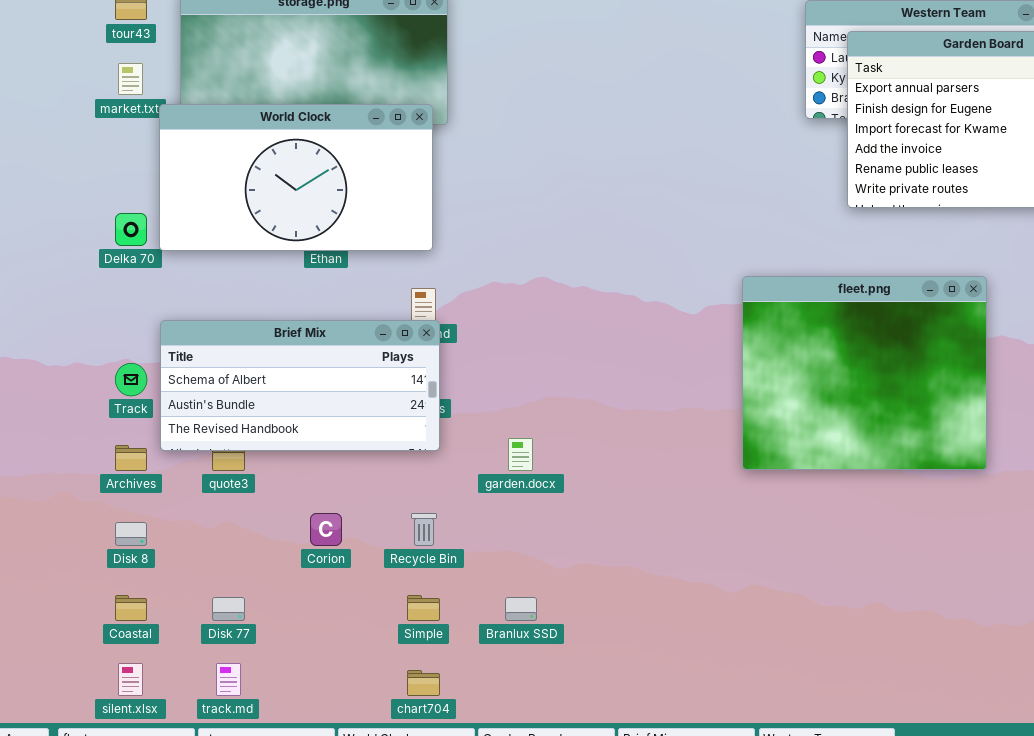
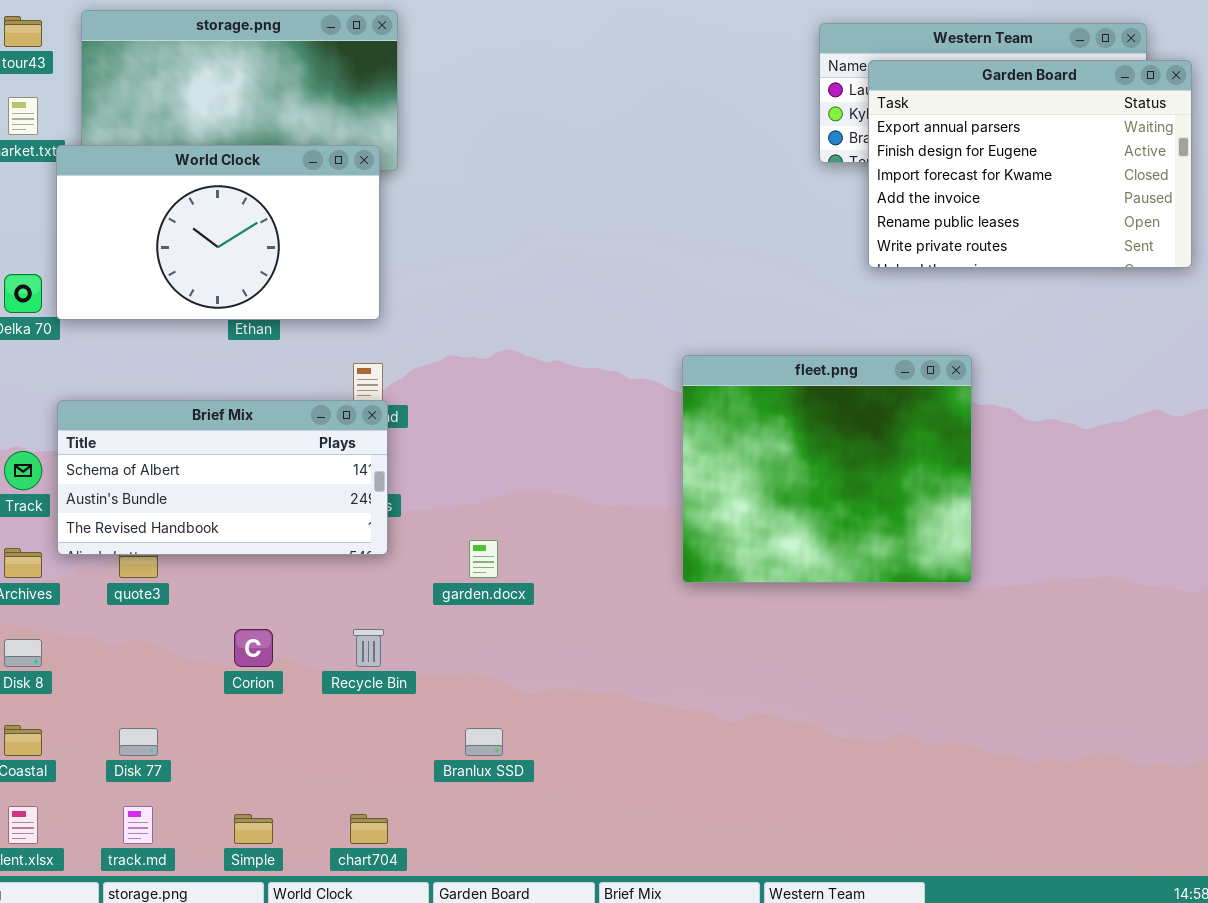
fleet.png: [742,276,987,470] -> [682,355,972,583], moved
Simple: [407,595,440,621] -> [234,814,273,844], moved

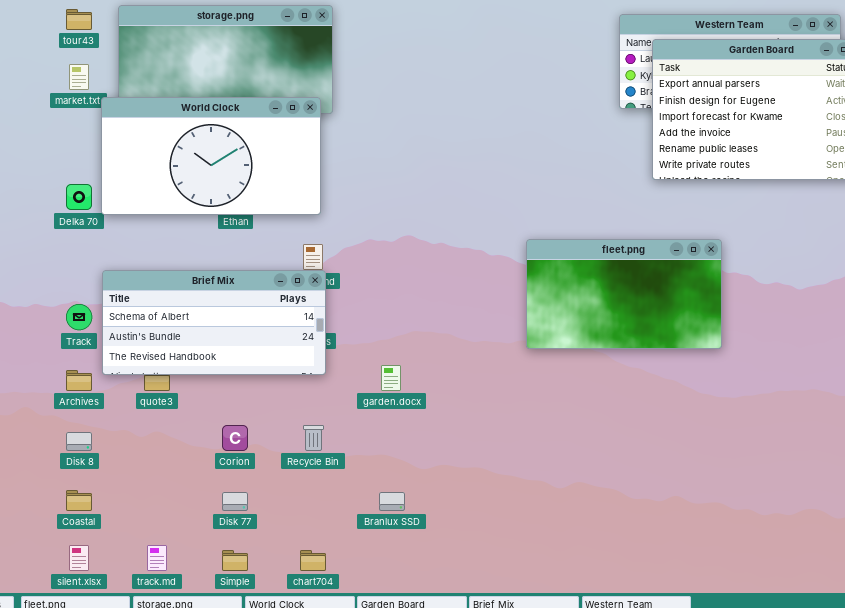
fleet.png: [682,355,972,583] -> [526,239,722,349], resized
Disk 77: [119,728,158,756] -> [222,492,248,511], moved

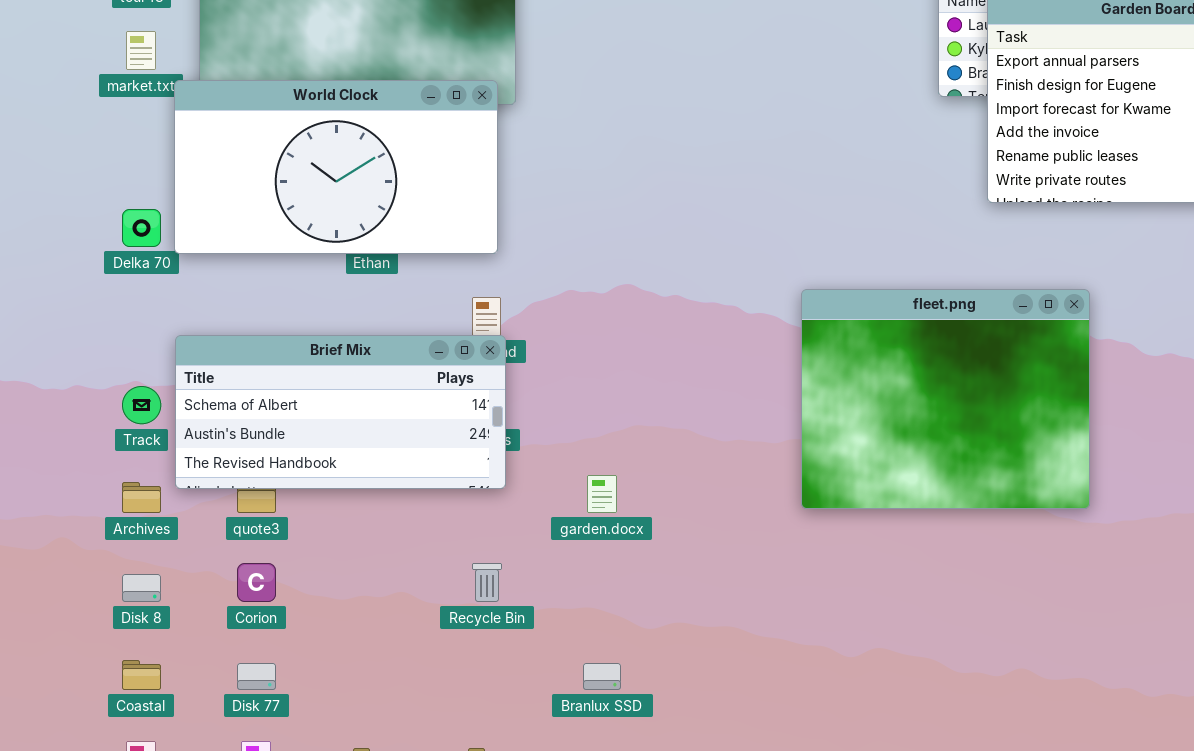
fleet.png: [526,239,722,349] -> [801,289,1090,509], resized
Corion: [222,425,248,451] -> [237,563,276,602], moved
Disk 77: [222,492,248,511] -> [237,663,276,690], moved

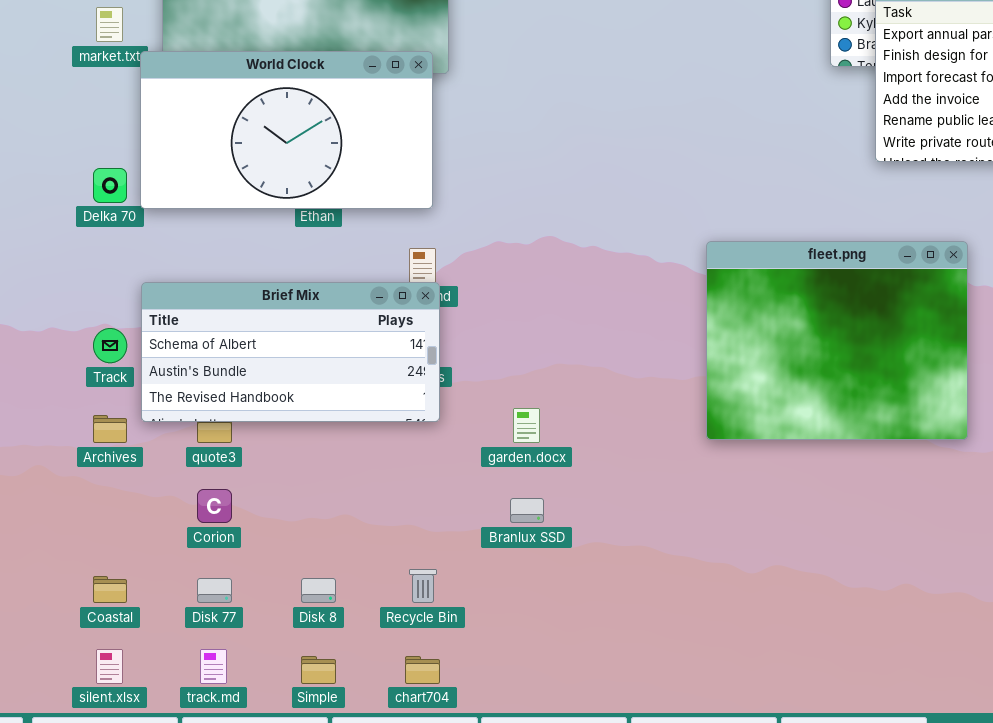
Recycle Bin: [472,563,502,602] -> [409,569,437,603], moved
Disk 8: [122,574,161,602] -> [301,578,336,603], moved
Branlux SSD: [583,663,621,690] -> [510,498,544,523], moved

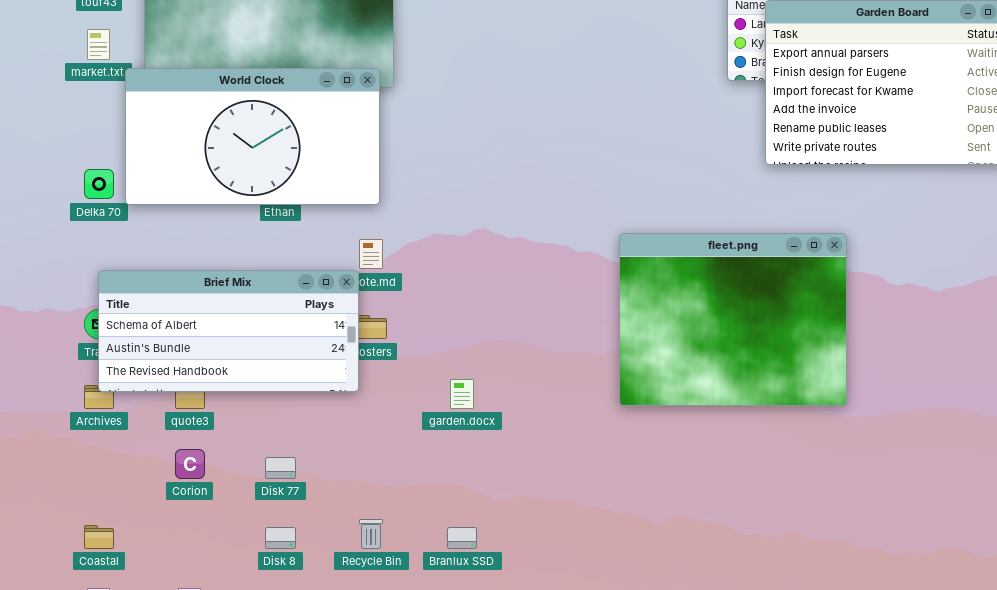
Brief Mix: [141,282,440,422] -> [98,270,359,392], moved
Branlux SSD: [510,498,544,523] -> [447,527,477,549], moved
Disk 77: [197,578,232,603] -> [265,457,296,479], moved

